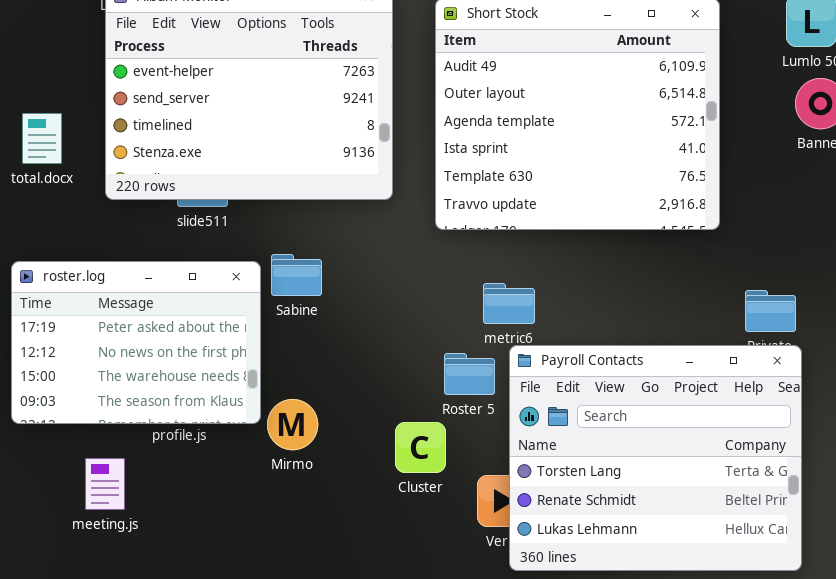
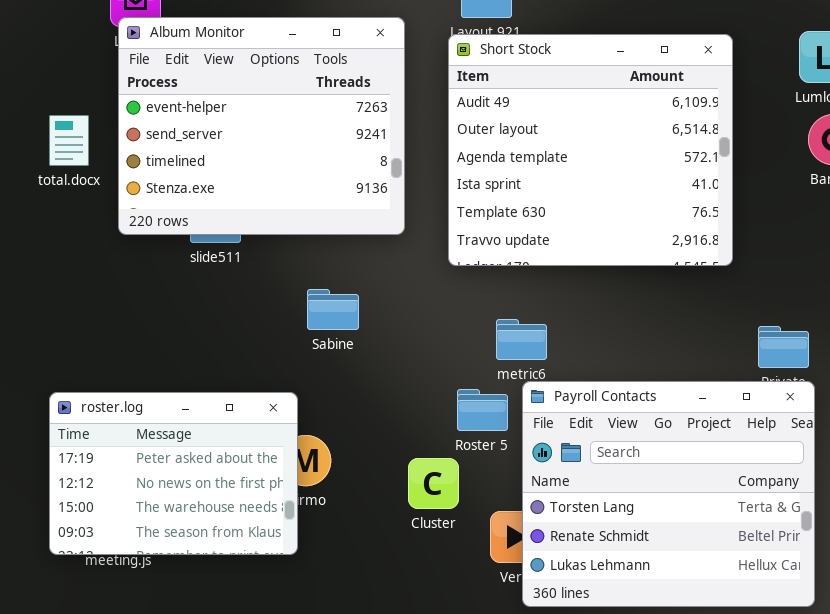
total.docx: [22,113,62,164] -> [49,115,89,166], moved
Sabine: [271,254,322,296] -> [307,289,359,330], moved
roster.log: [11,261,261,424] -> [49,392,298,555], moved

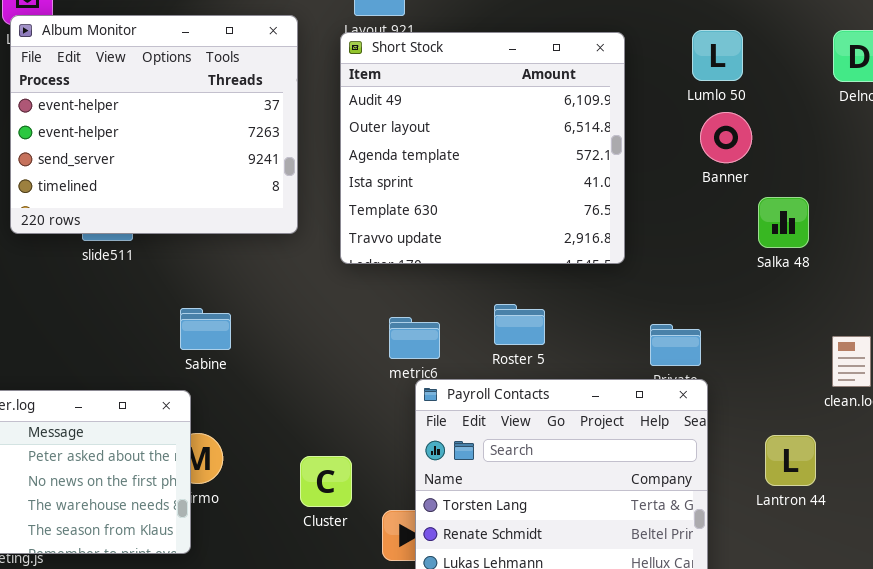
Album Monitor: [118,17,405,235] -> [10,15,298,234], scrolled up 1 row
Sabine: [307,289,359,330] -> [180,308,231,350], moved
Roster 5: [457,389,508,431] -> [494,304,545,345], moved

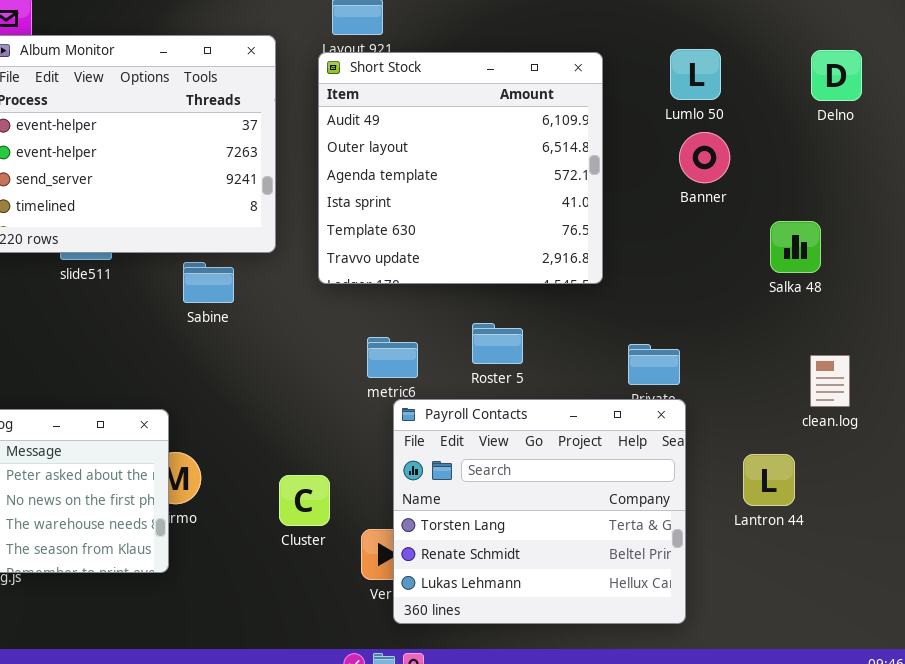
Salka 48: [758,197,809,248] -> [770,221,821,273], moved
Sabine: [180,308,231,350] -> [183,262,234,303], moved

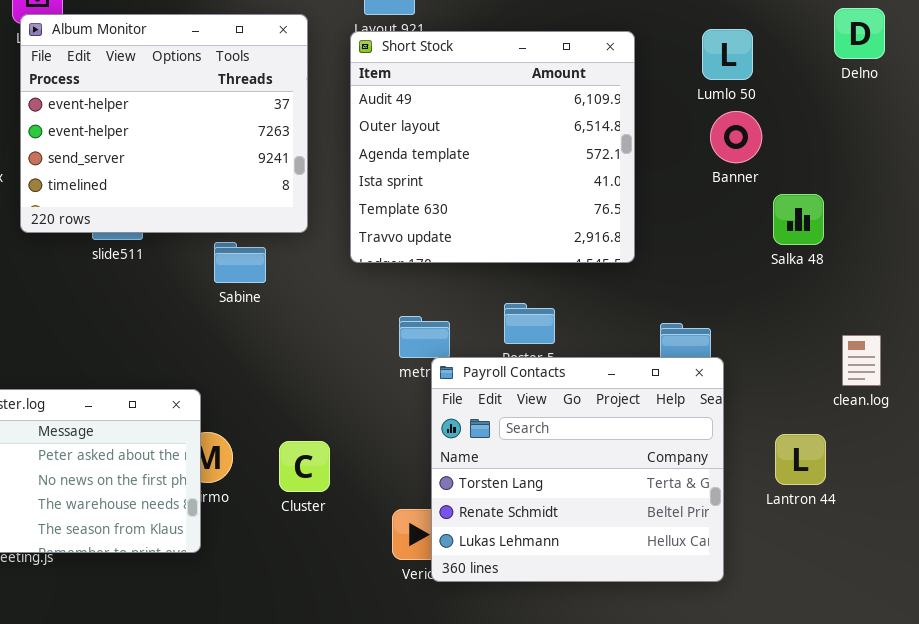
Delno: [811,50,862,101] -> [834,8,885,59], moved
Salka 48: [770,221,821,273] -> [773,194,824,245], moved
Payroll Contacts: [393,399,686,624] -> [431,357,724,582], moved
Cluster: [279,475,330,526] -> [279,441,330,492], moved

